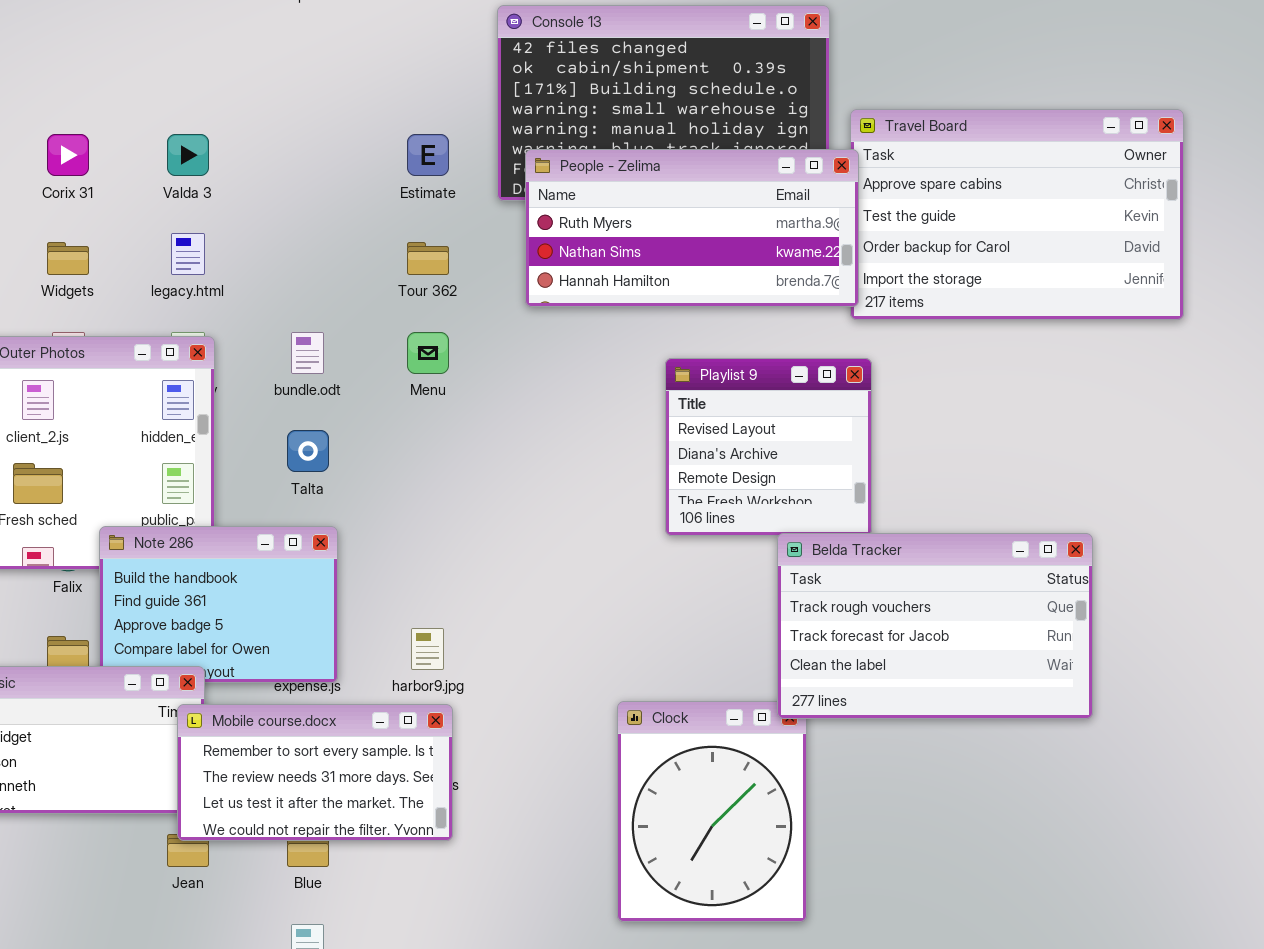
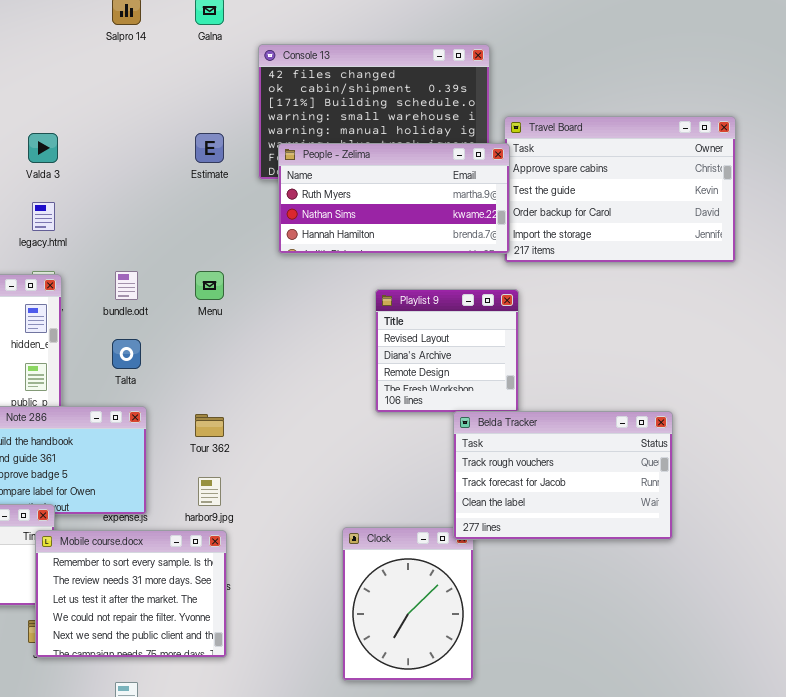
Tour 362: [407,242,449,275] -> [195,414,224,437], moved
Mobile course.docx: [177,704,453,841] -> [35,530,227,658], resized

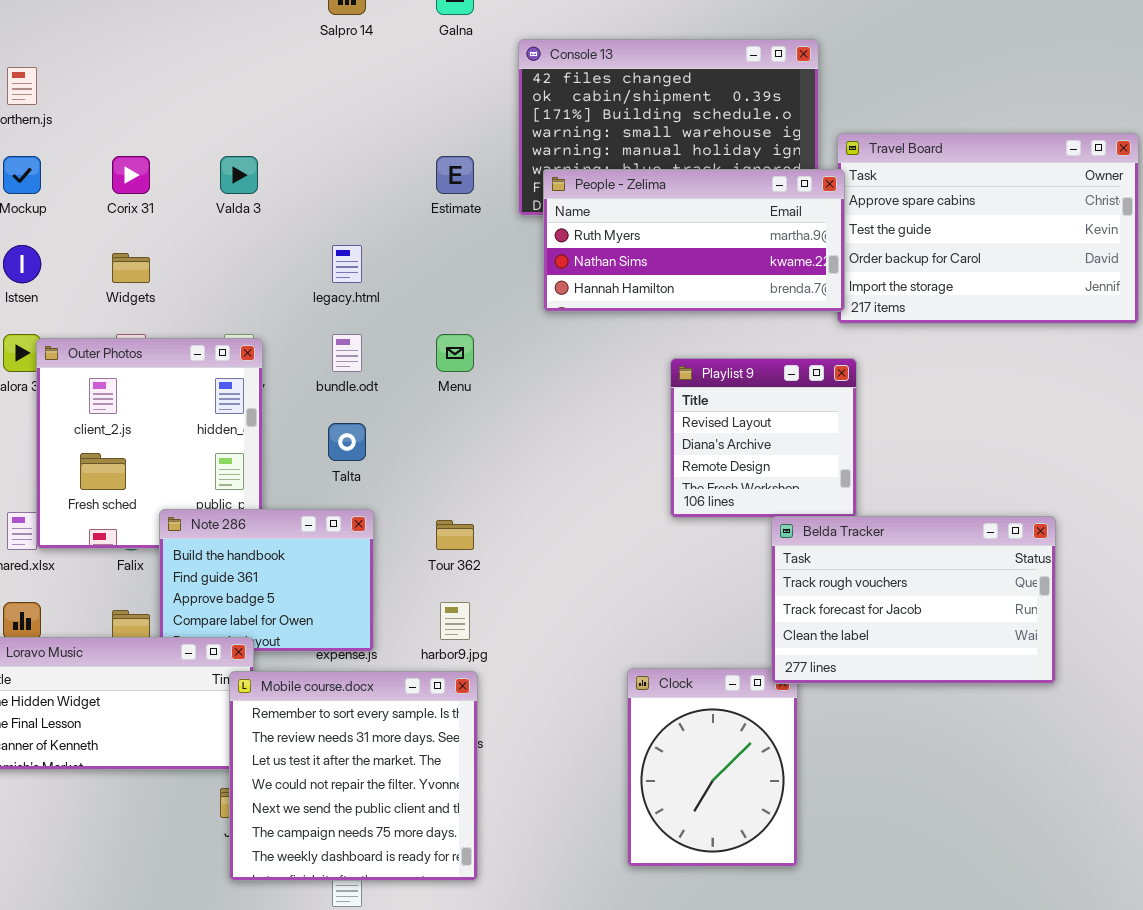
legacy.html: [32,202,55,231] -> [332,245,362,283], moved
Mobile course.docx: [35,530,227,658] -> [229,671,478,881], resized

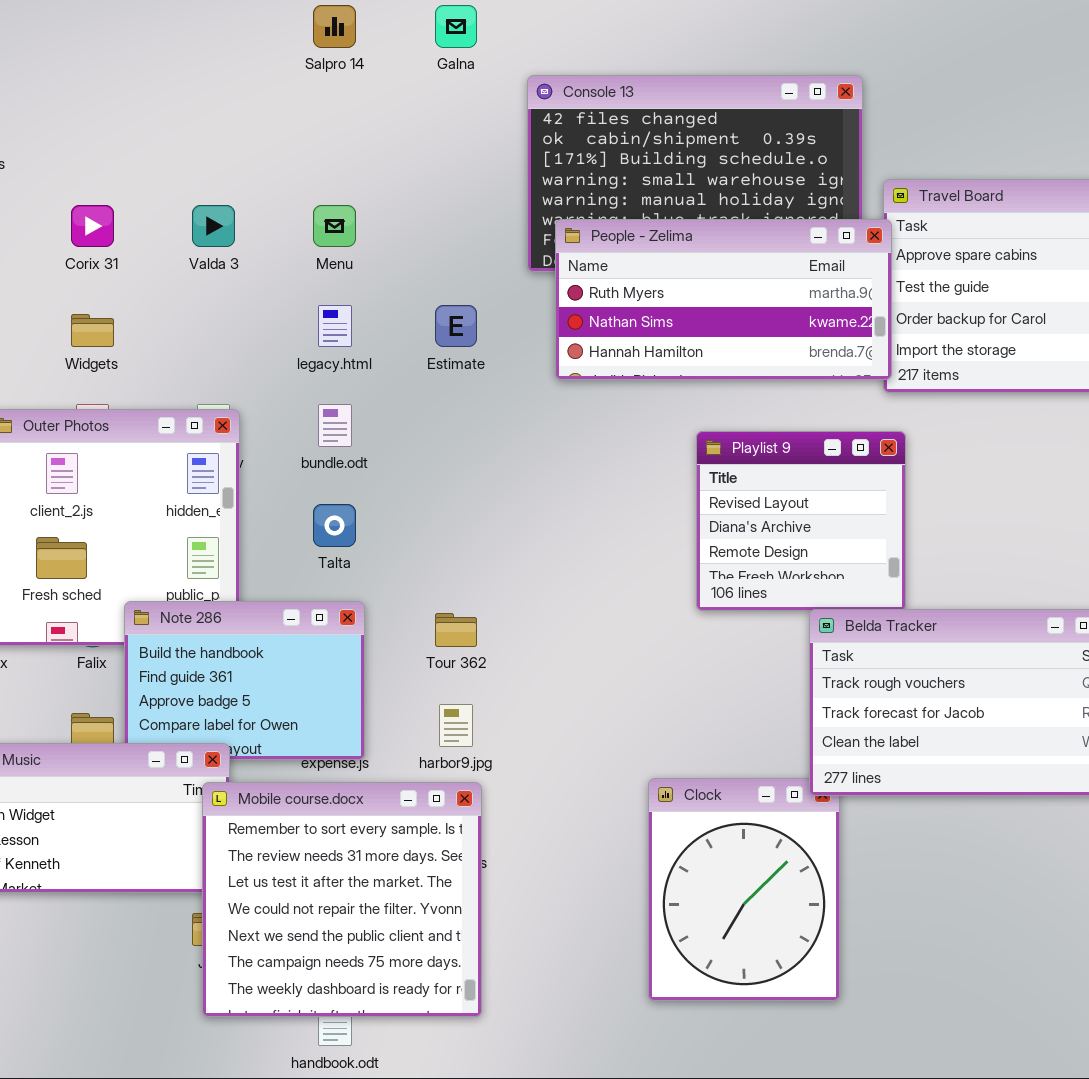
Estimate: [436,156,474,194] -> [435,305,477,347], moved
Menu: [436,334,474,372] -> [313,205,356,247], moved

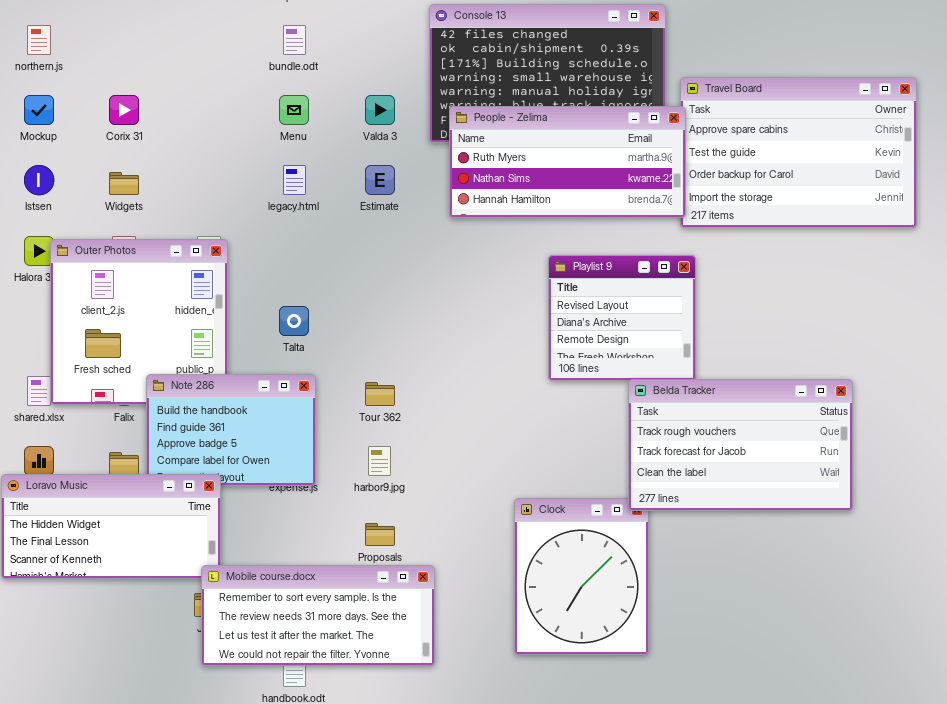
Valda 3: [192,205,235,247] -> [365,95,395,125], moved
bundle.odt: [318,404,352,447] -> [283,25,306,55], moved
Mobile course.docx: [202,782,482,1017] -> [201,565,435,666], resized

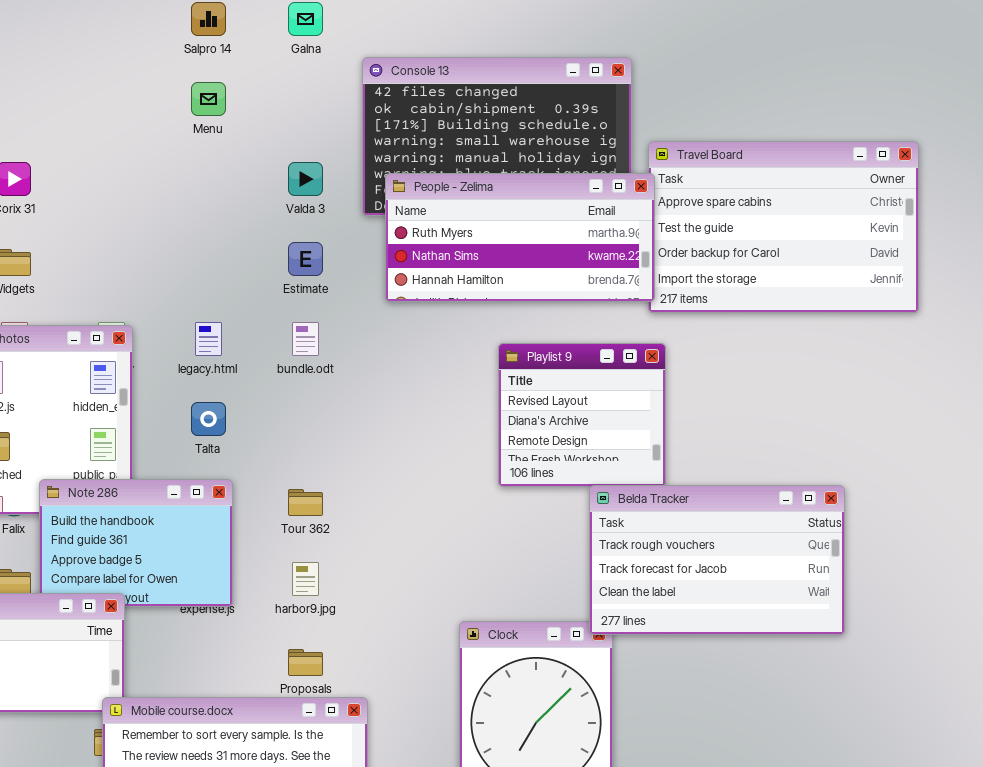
bundle.odt: [283,25,306,55] -> [292,322,319,356], moved
Menu: [279,95,309,125] -> [191,82,226,116], moved
legacy.html: [283,165,306,195] -> [195,322,222,356], moved

